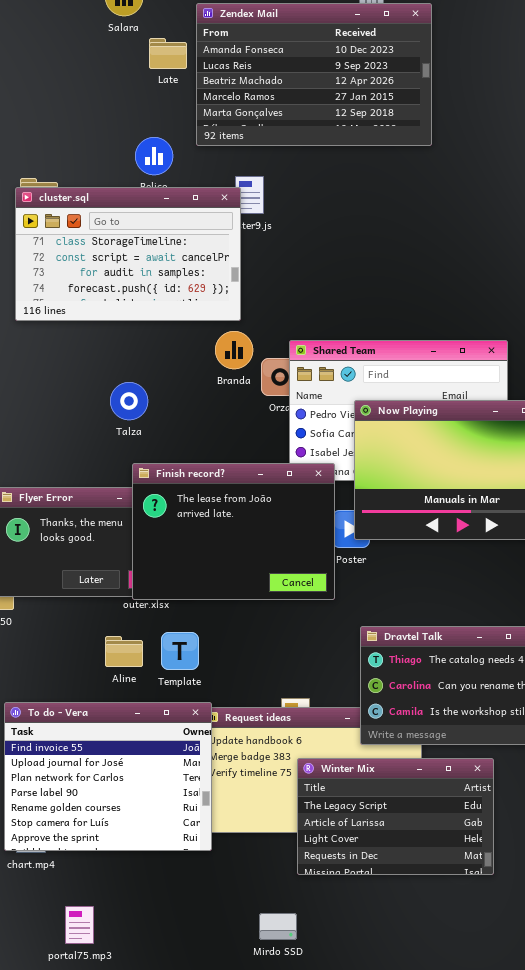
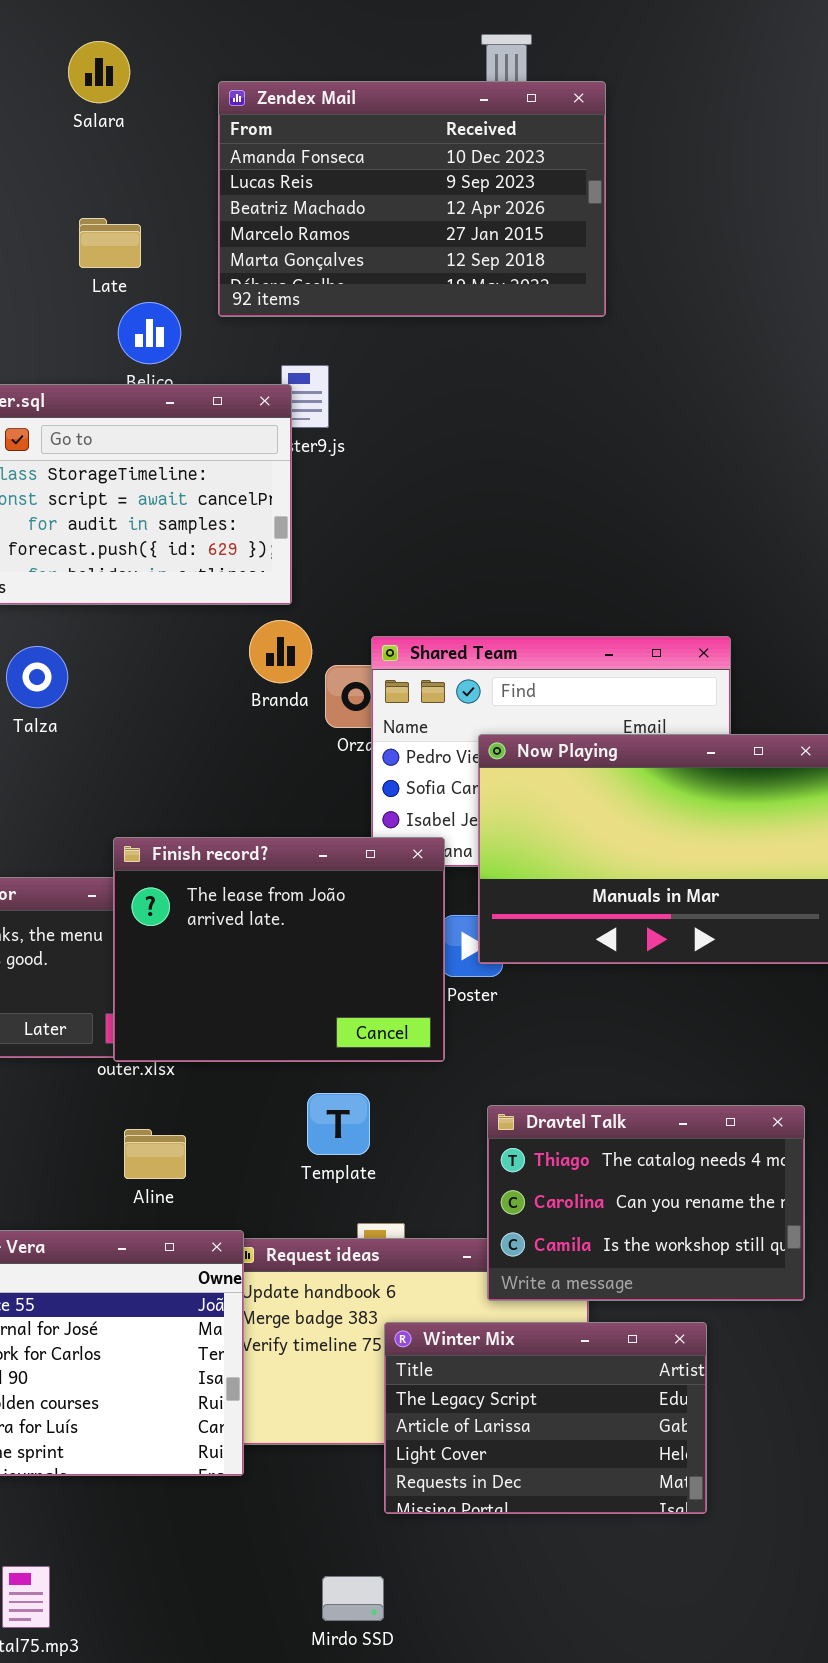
Late: [149,38,187,69] -> [79,218,141,268], moved
Talza: [110,382,148,420] -> [6,646,68,708], moved
Template: [161,632,199,670] -> [307,1093,370,1155], moved
Aline: [105,636,143,667] -> [124,1129,186,1179], moved

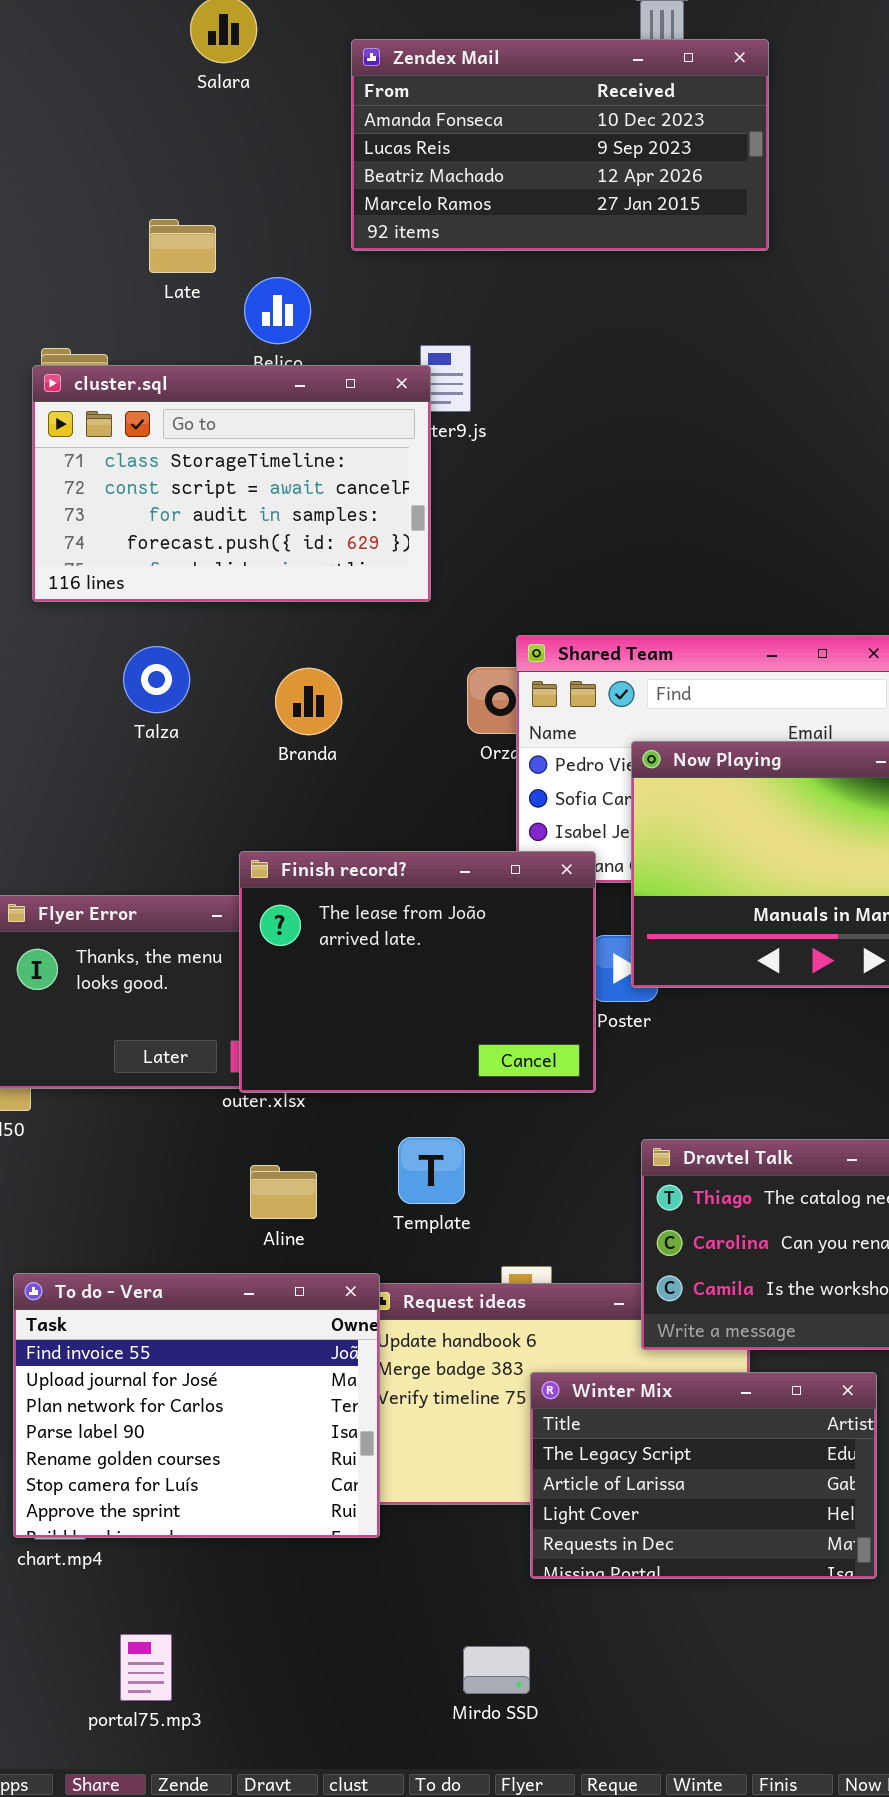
Zendex Mail: [218,81,606,317] -> [351,39,769,251], resized
Late: [79,218,141,268] -> [149,219,216,273], moved
Branda: [249,620,312,683] -> [275,668,342,735], moved
Template: [307,1093,370,1155] -> [398,1137,465,1204], moved

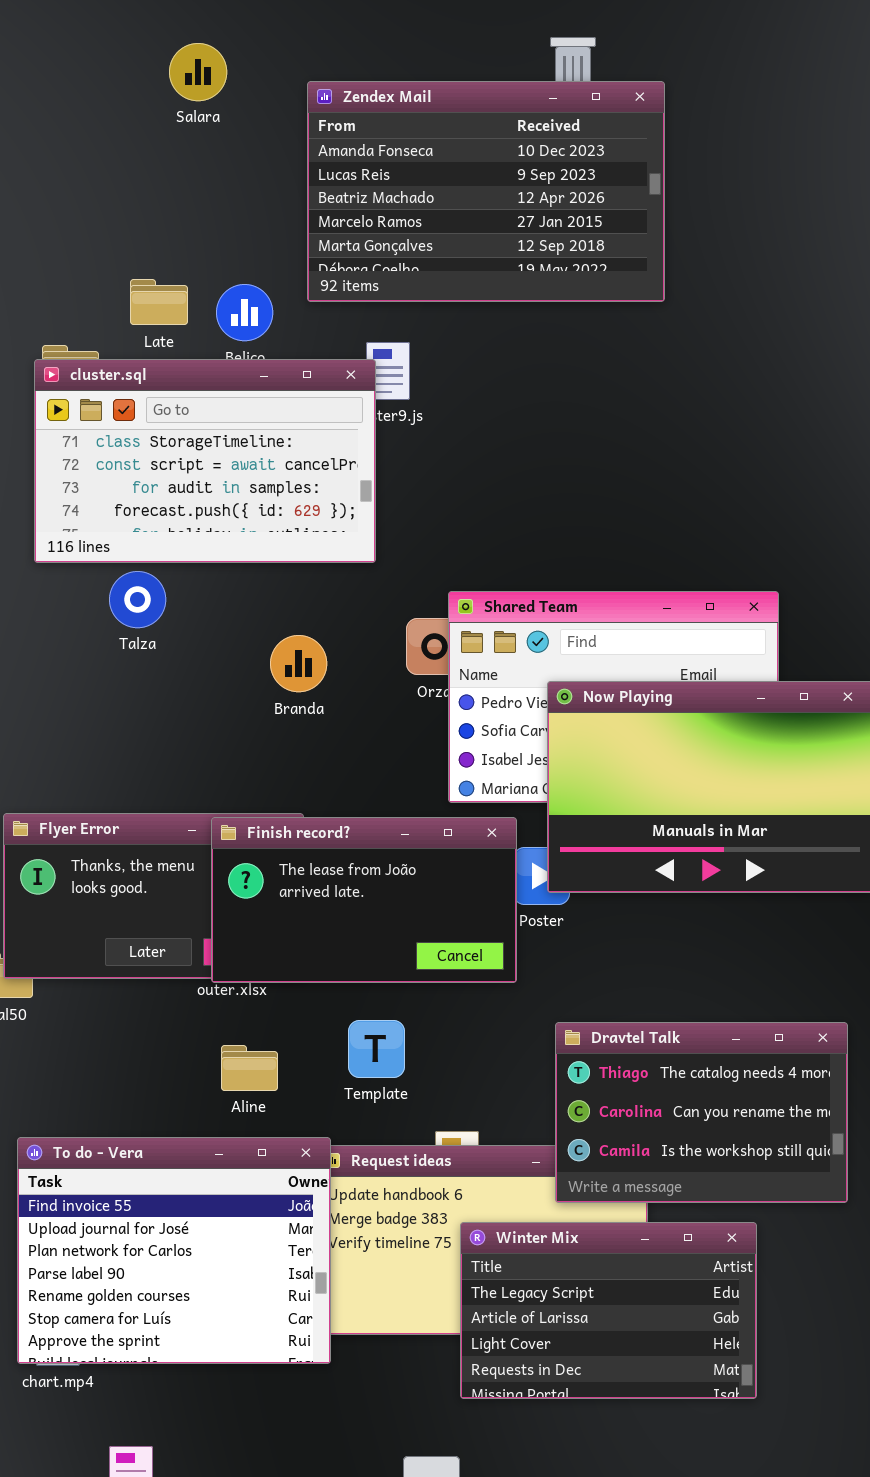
Zendex Mail: [351,39,769,251] -> [307,81,665,302], resized
Late: [149,219,216,273] -> [130,279,188,325], moved
Talza: [123,646,190,713] -> [109,571,166,628], moved
Branda: [275,668,342,735] -> [270,635,327,692], moved
Finish record?: [239,851,596,1093] -> [211,817,517,983], resized

